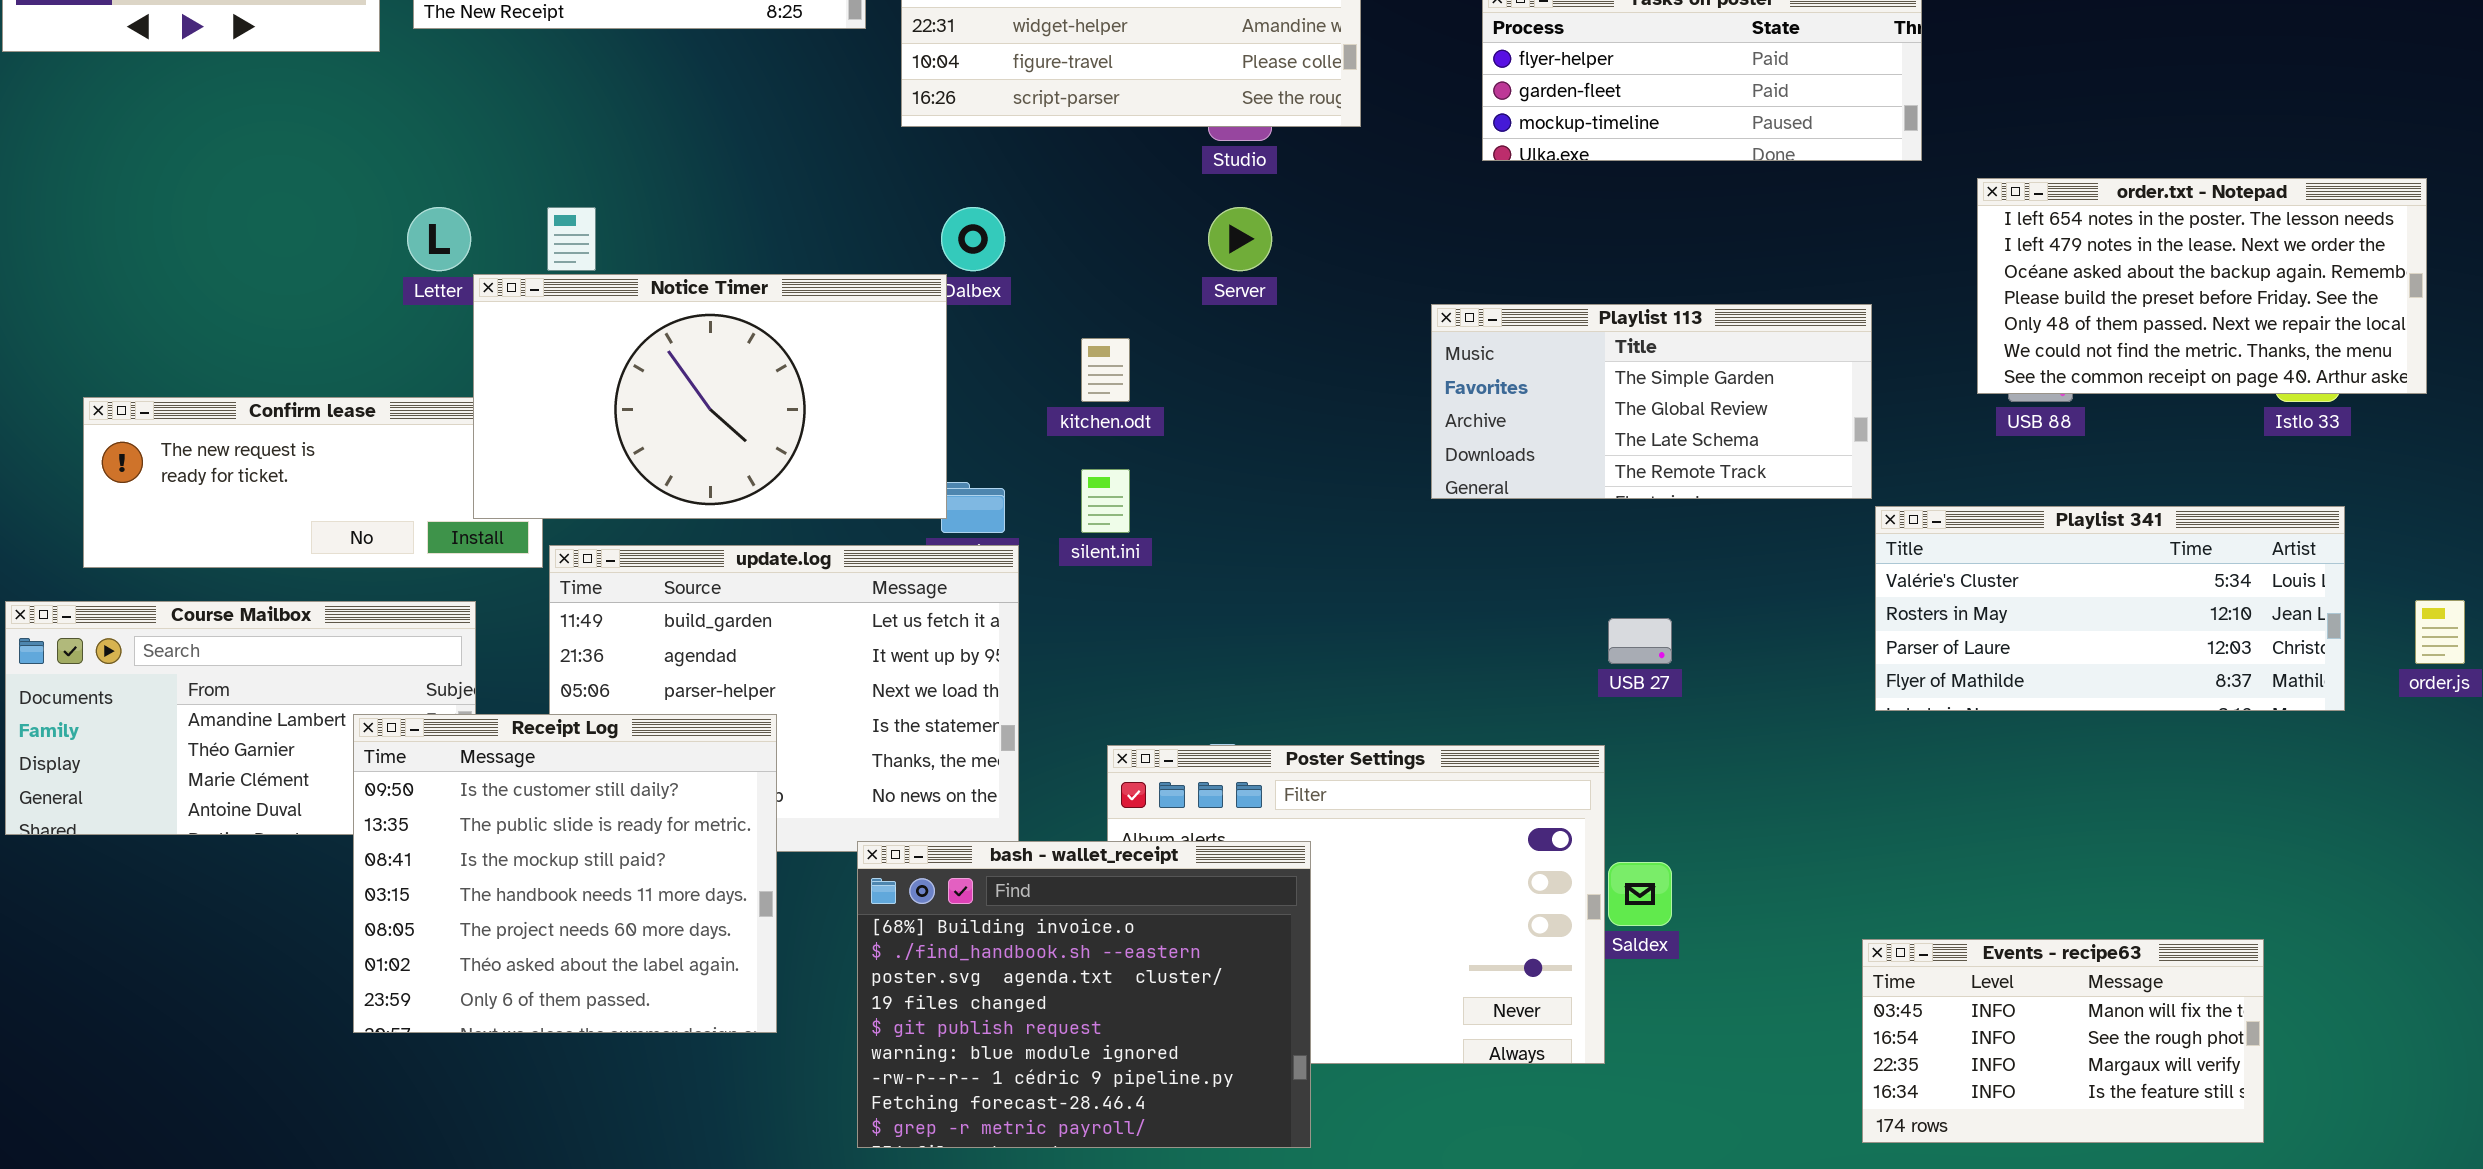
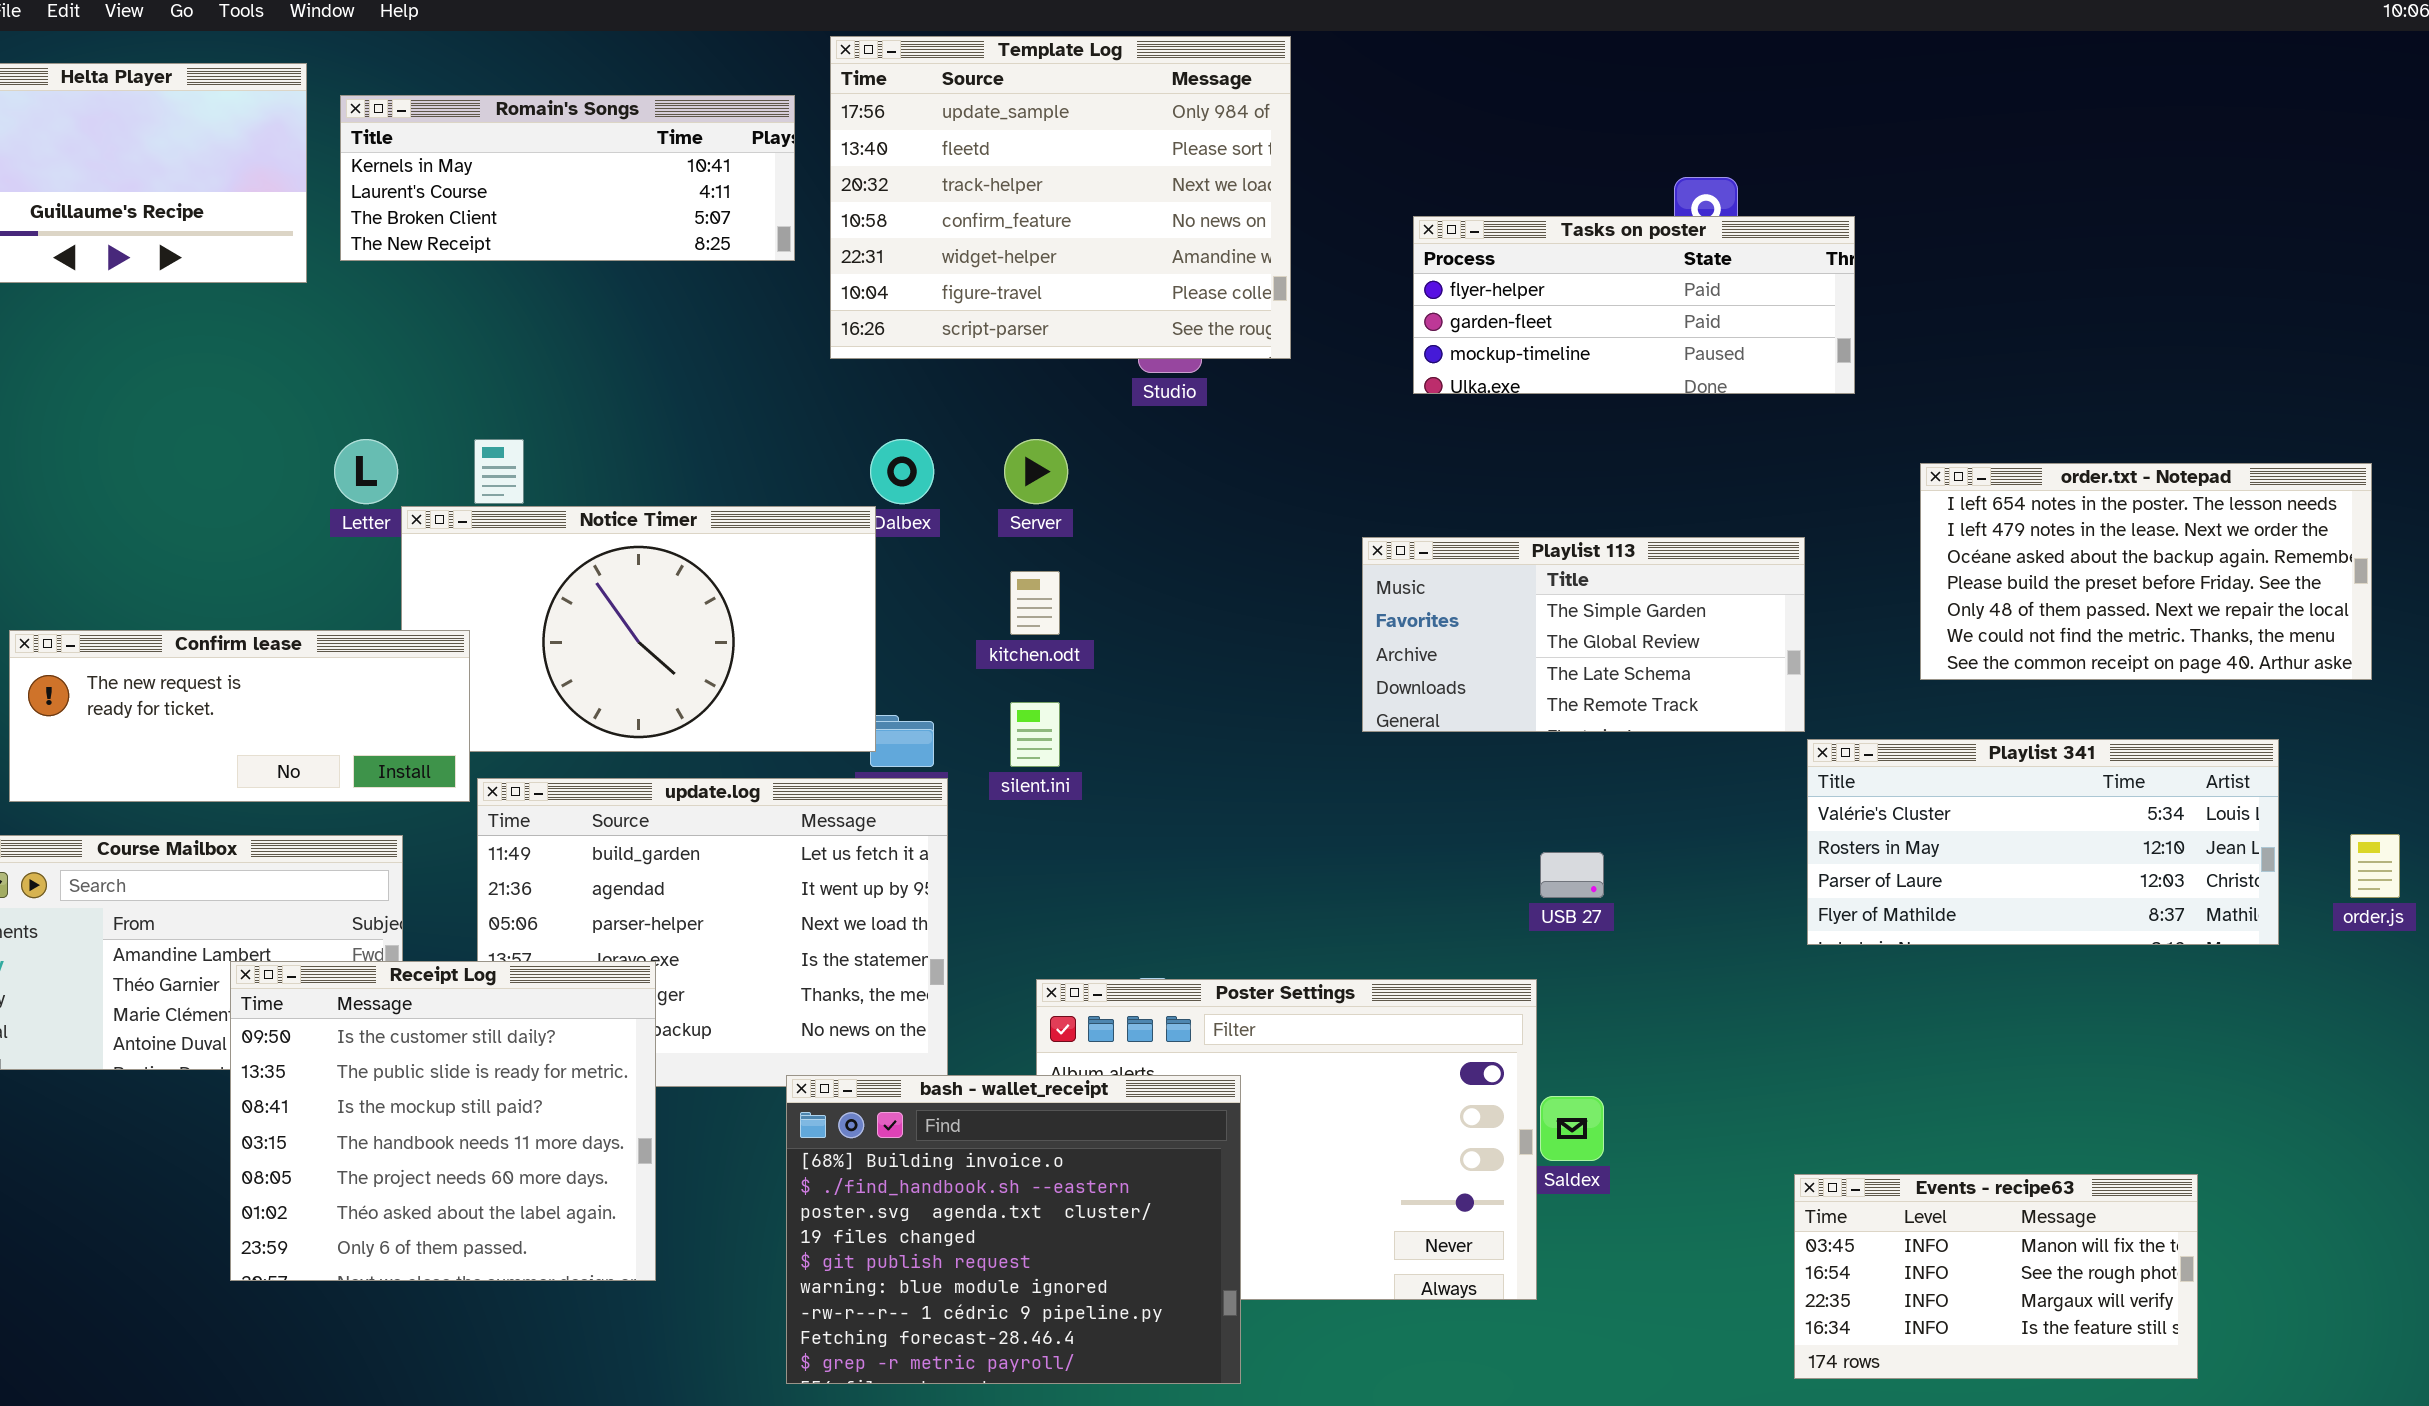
order.txt - Notepad: [1977,178,2427,394] -> [1920,463,2372,680], moved
Server: [1208,207,1272,271] -> [1004,439,1068,504], moved
Confirm lease: [83,397,543,568] -> [9,630,470,802], raised
Receipt Log: [353,714,777,1033] -> [230,961,656,1281], moved

